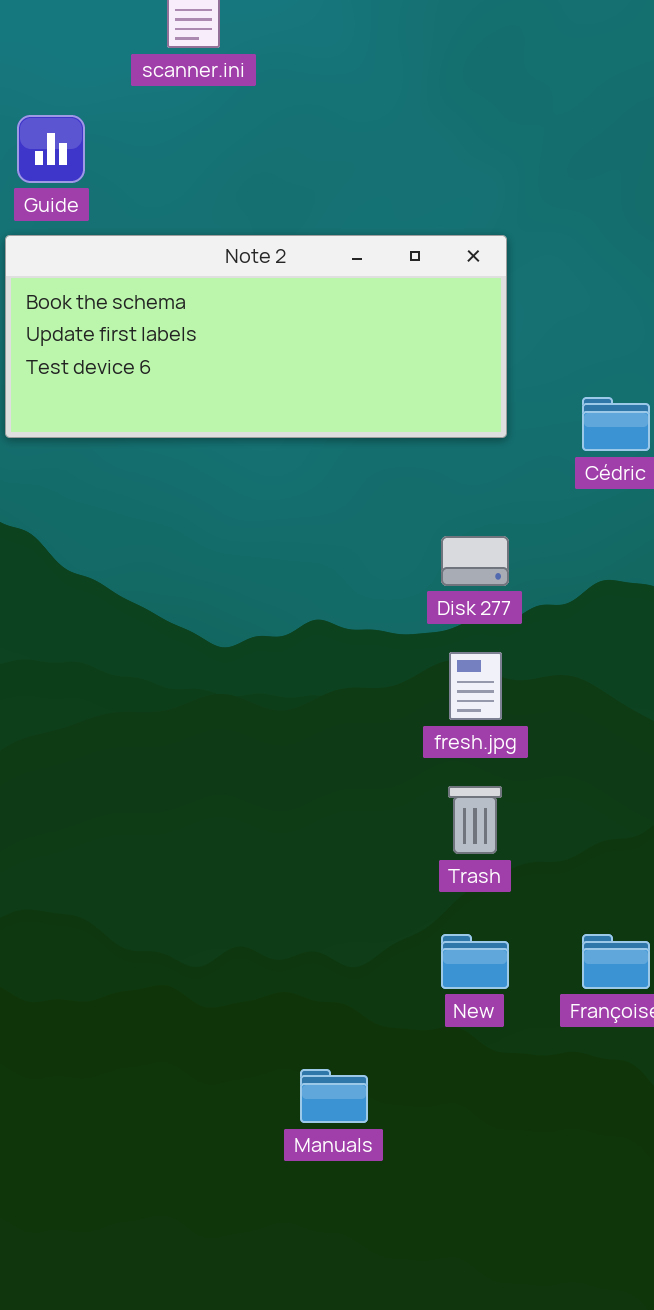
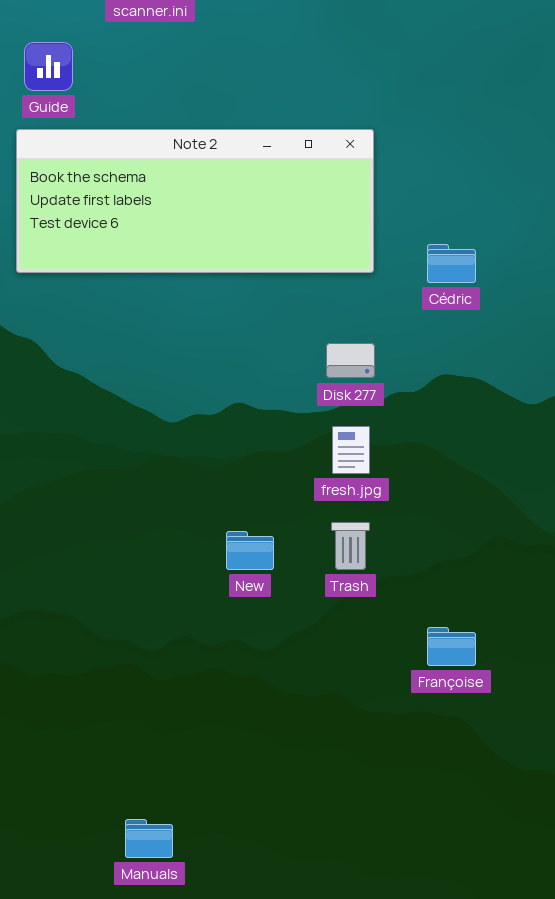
New: [441,934,509,989] -> [226,531,274,570], moved
Manuals: [300,1069,368,1123] -> [125,819,173,858], moved

